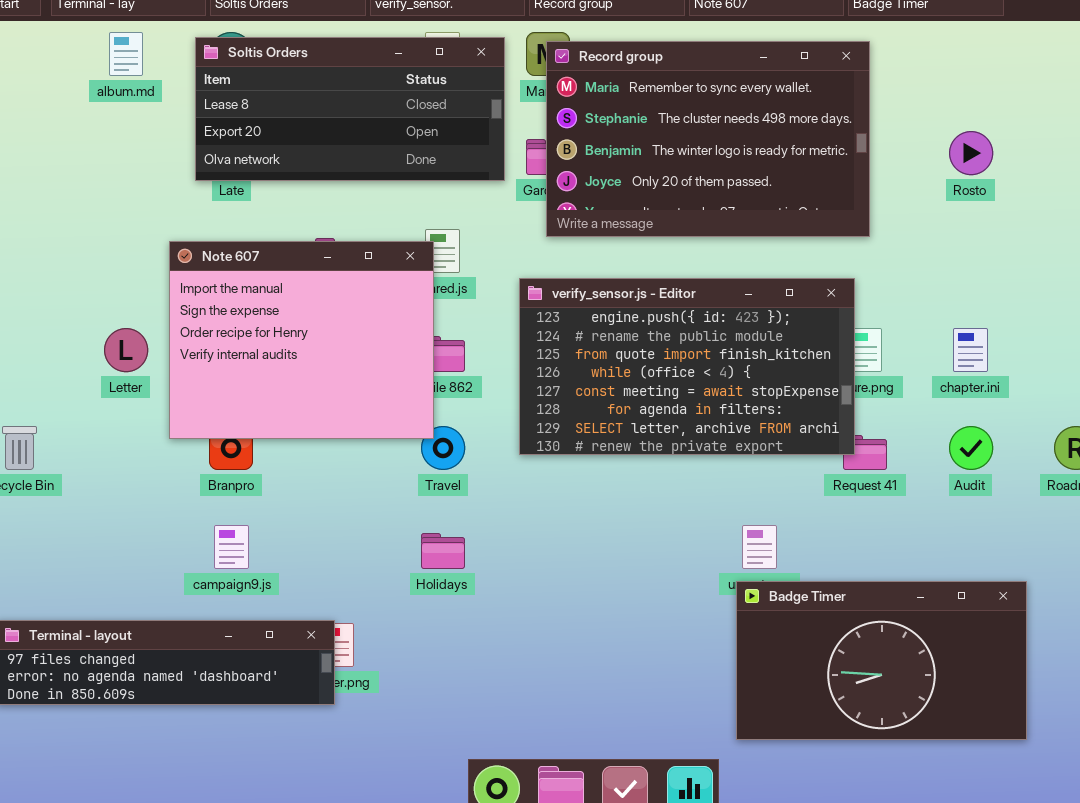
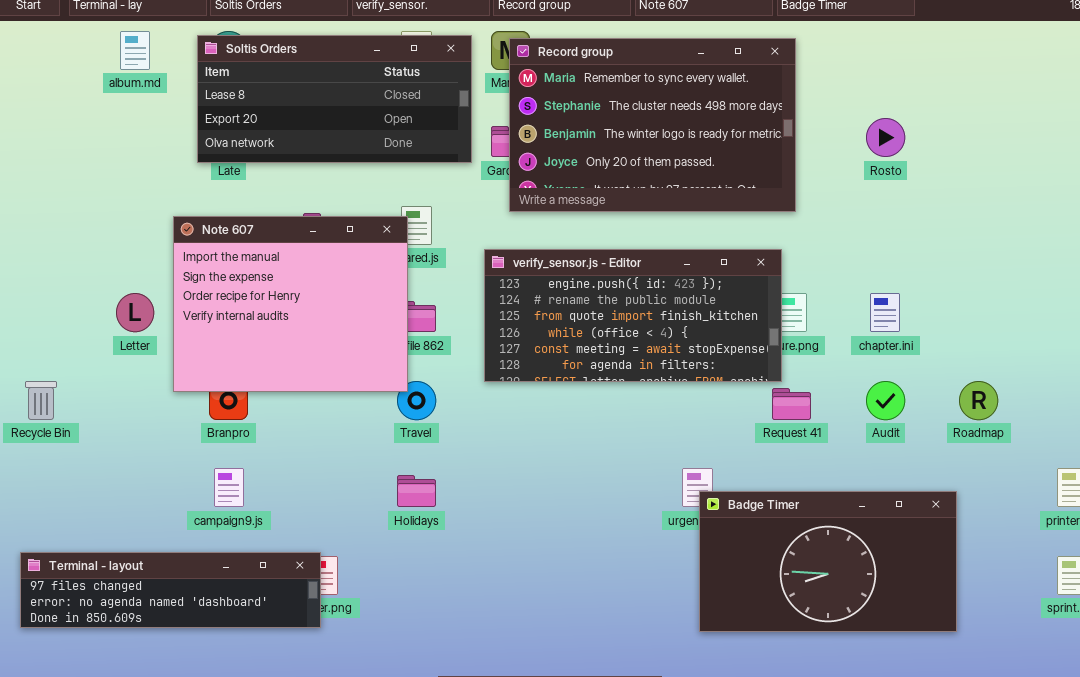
verify_sensor.js - Editor: [519,278,855,455] -> [484,249,782,382], resized
Badge Timer: [736,581,1027,740] -> [699,491,957,632], moved

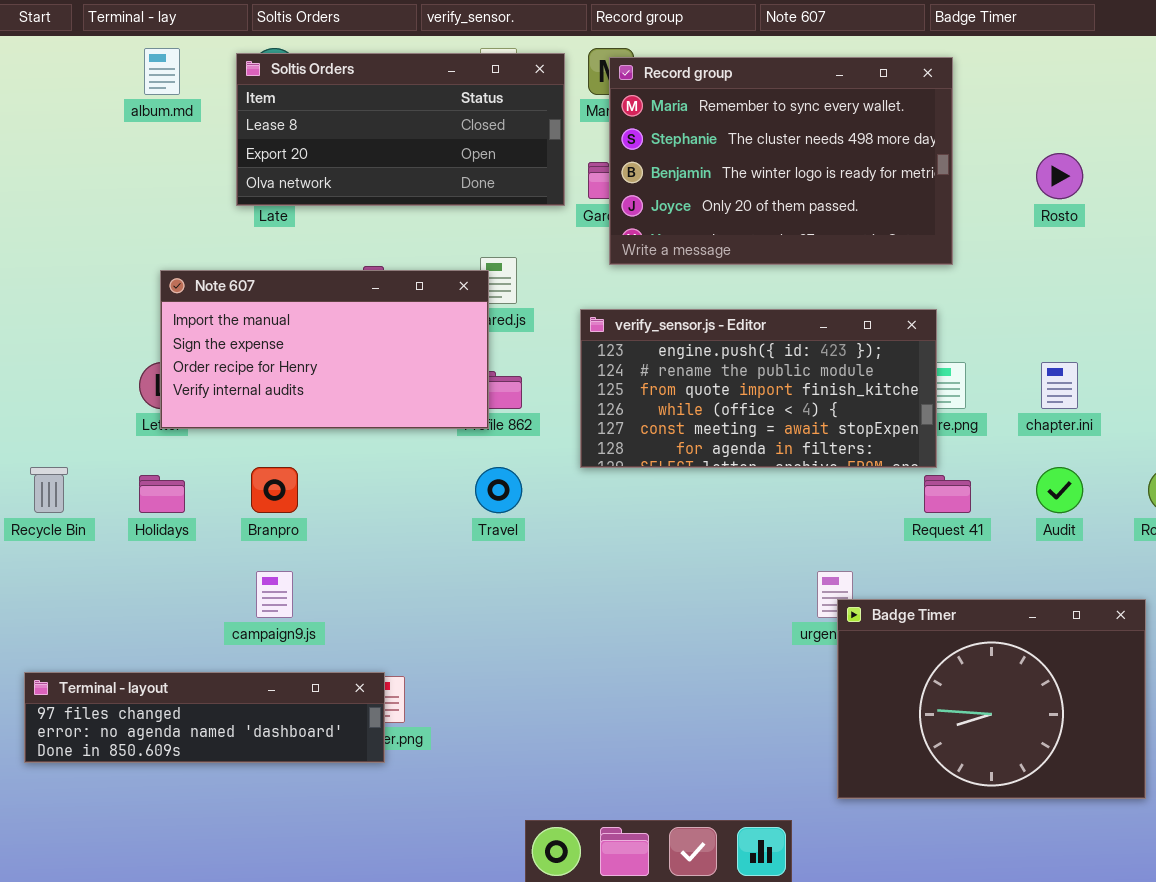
Note 607: [173,216,408,392] -> [160,270,489,429], resized
Holidays: [397,475,436,507] -> [139,475,185,513], moved
Badge Timer: [699,491,957,632] -> [837,599,1146,799], resized

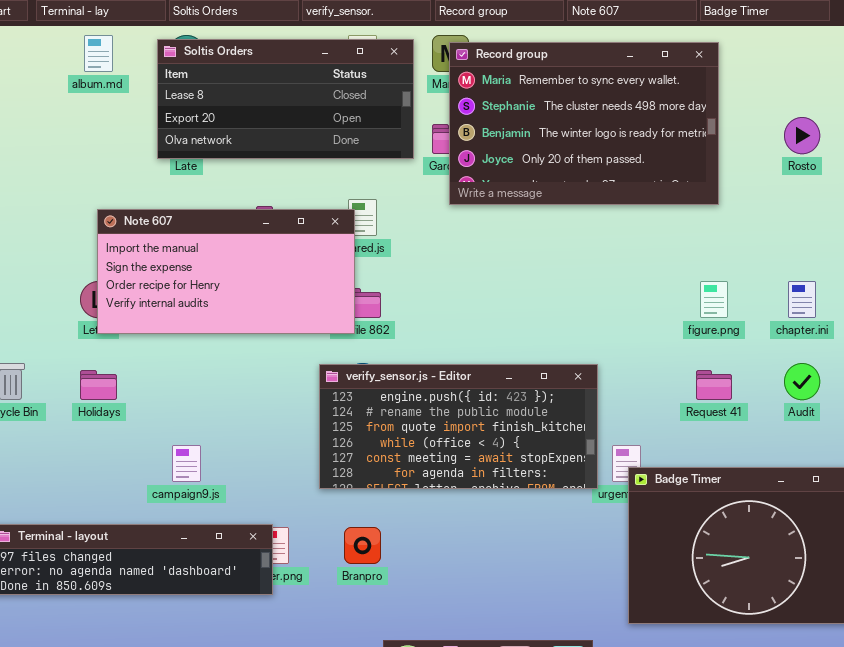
verify_sensor.js - Editor: [580,309,937,468] -> [319,364,598,489], moved
Branpro: [251,467,298,513] -> [344,527,381,564], moved

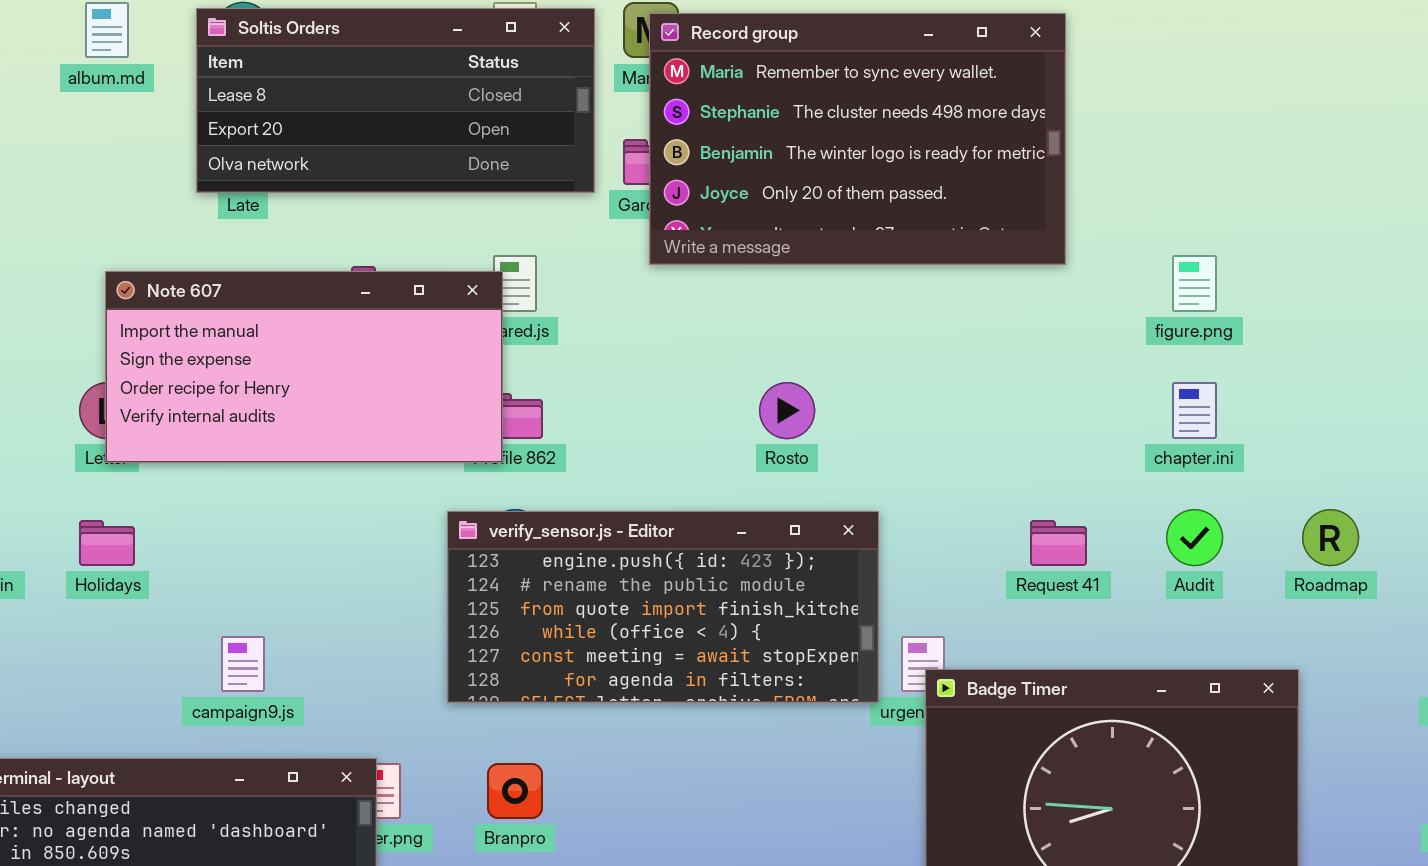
Rosto: [784,117,820,154] -> [759,382,815,439], moved
figure.png: [700,281,728,318] -> [1172,255,1217,312], moved

